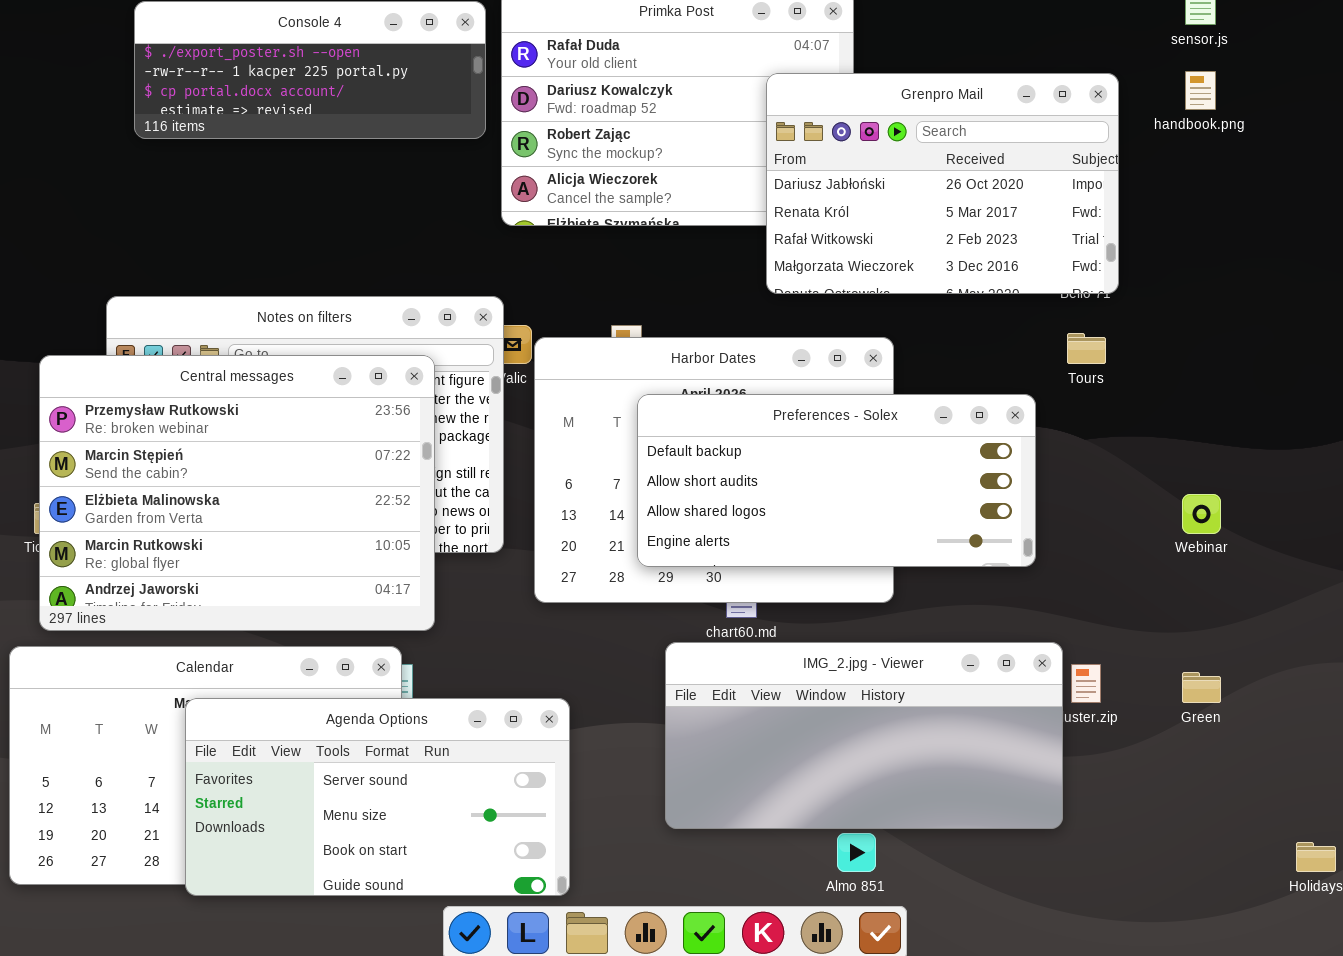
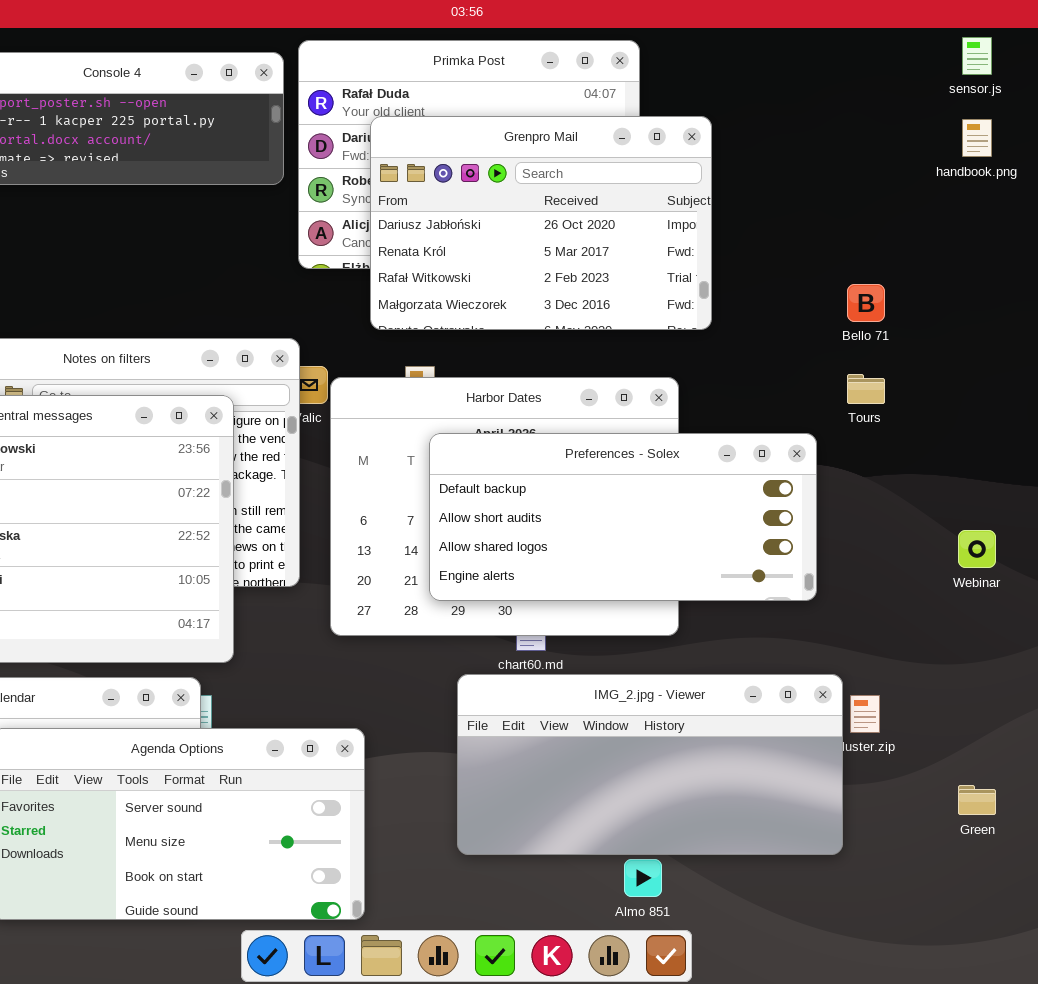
Grenpro Mail: [766,73,1119,294] -> [370,116,712,330], moved
Green: [1182,672,1221,703] -> [958,785,996,815], moved

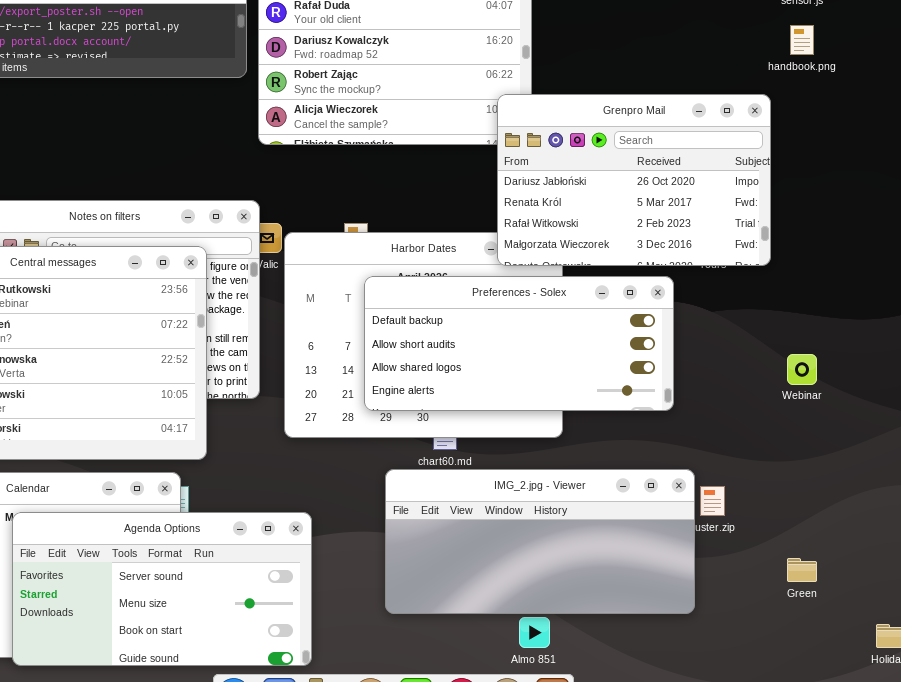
Grenpro Mail: [370,116,712,330] -> [497,94,771,266], moved

